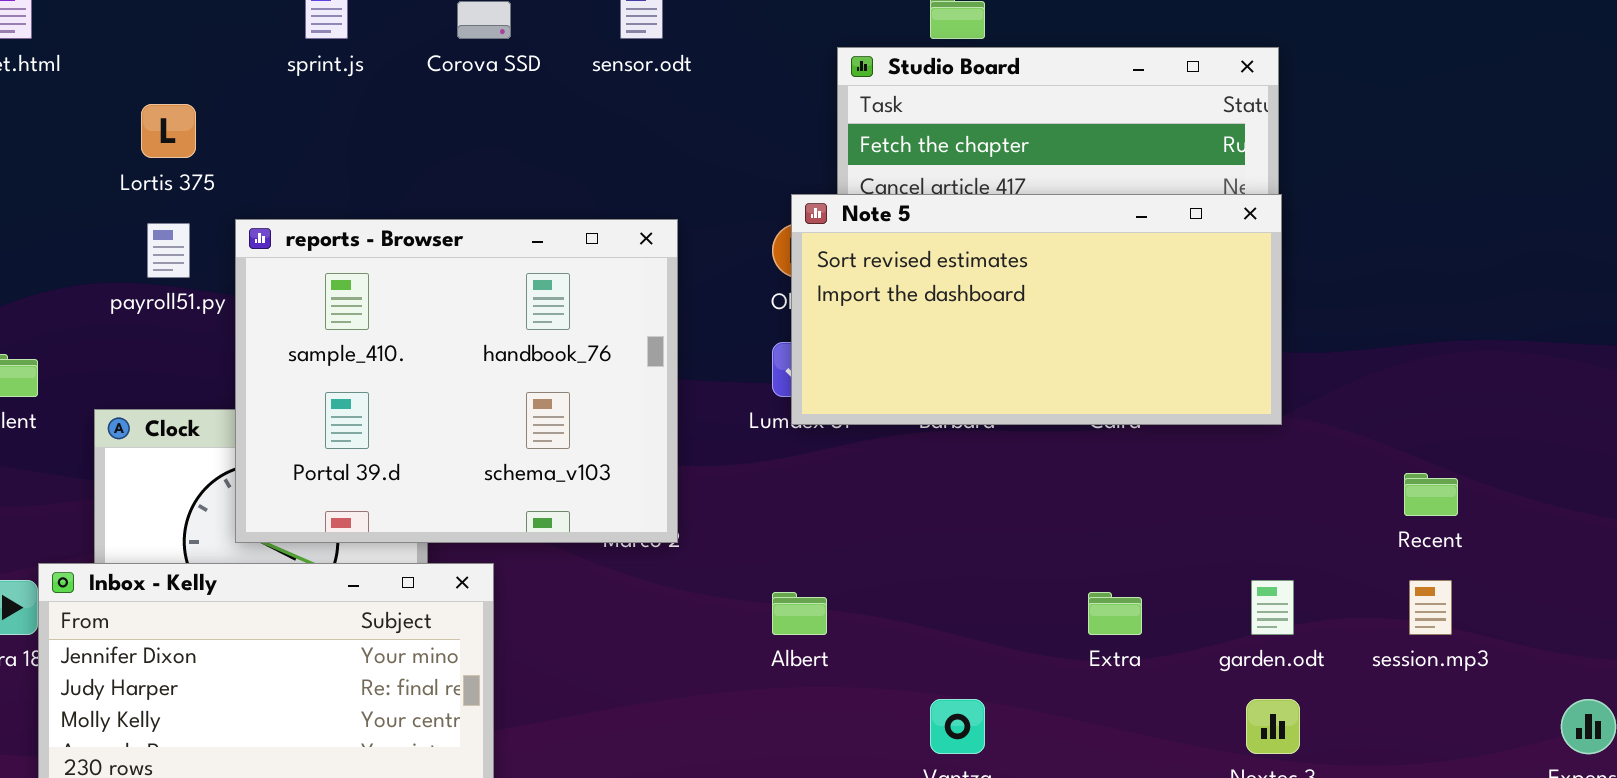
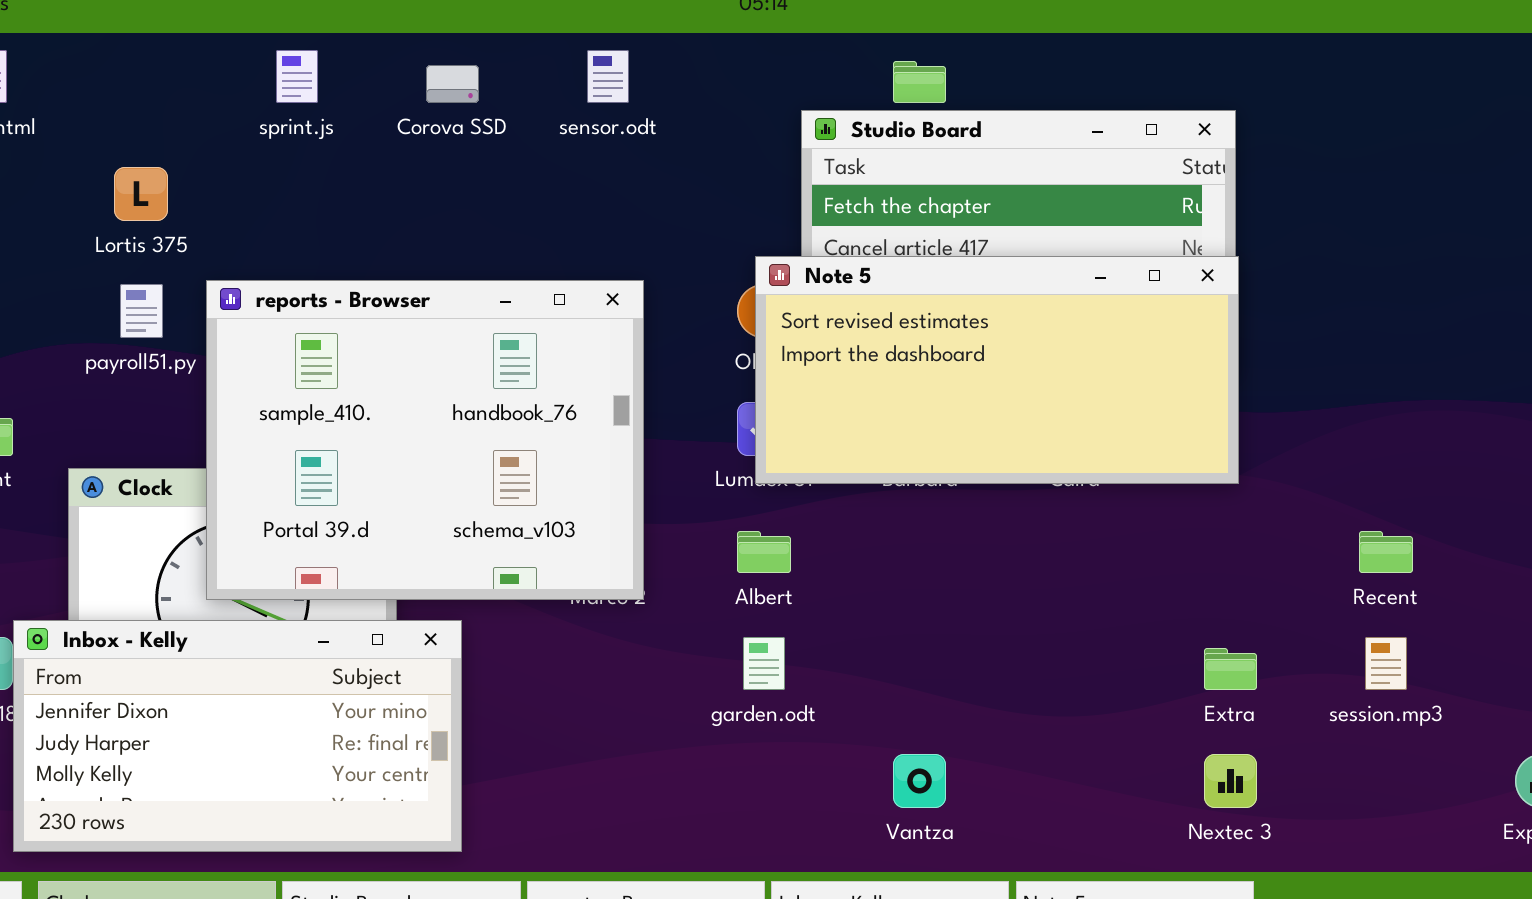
garden.odt: [1251,580,1294,635] -> [743,637,785,690], moved
Albert: [772,592,827,635] -> [737,531,791,573], moved
Extra: [1088,592,1142,635] -> [1204,648,1257,690], moved

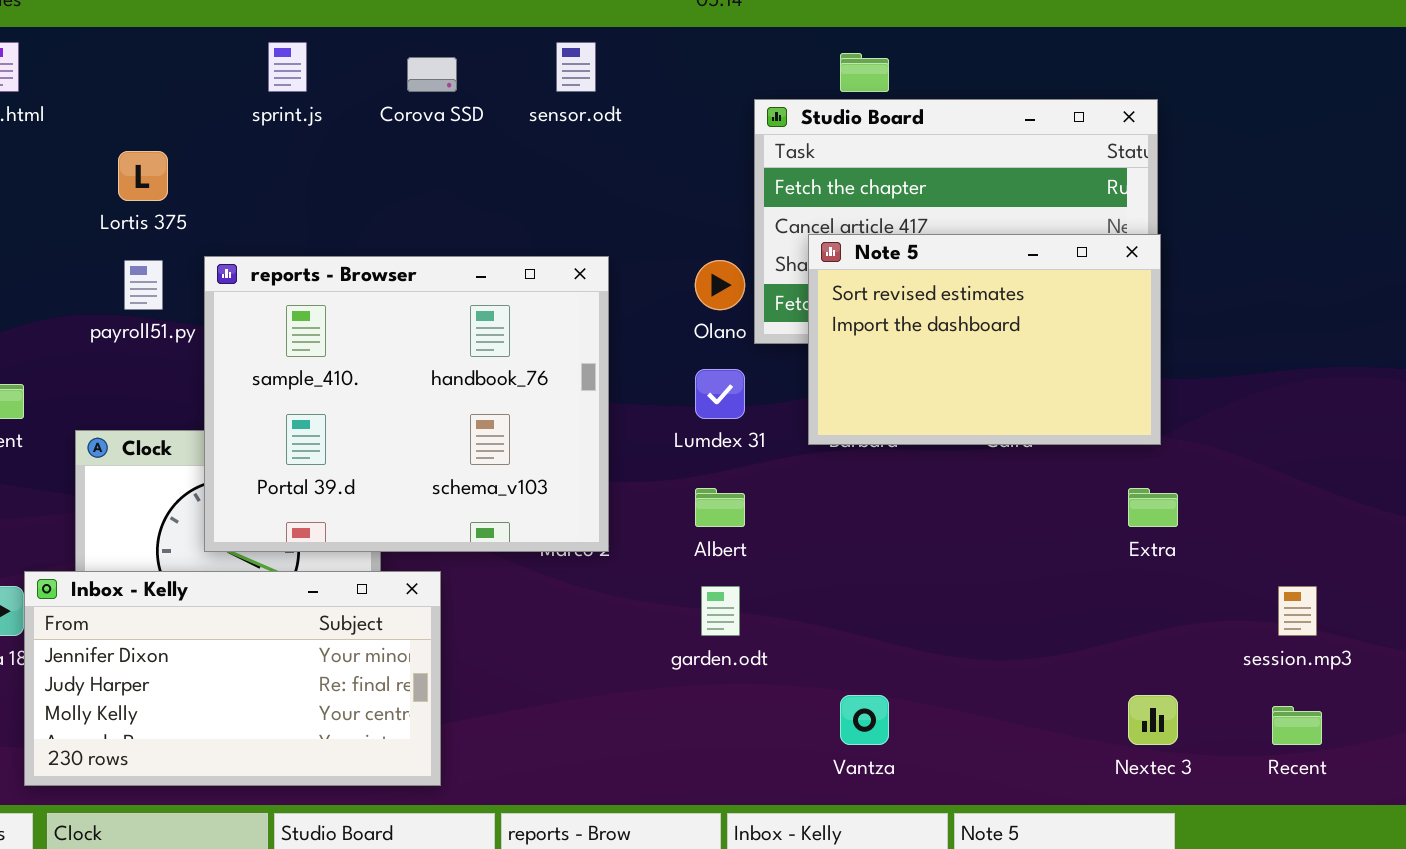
Note 5: [755,256,1239,484] -> [808,234,1161,445], resized
Recent: [1359,531,1413,573] -> [1272,706,1322,745], moved
Extra: [1204,648,1257,690] -> [1128,488,1178,527], moved

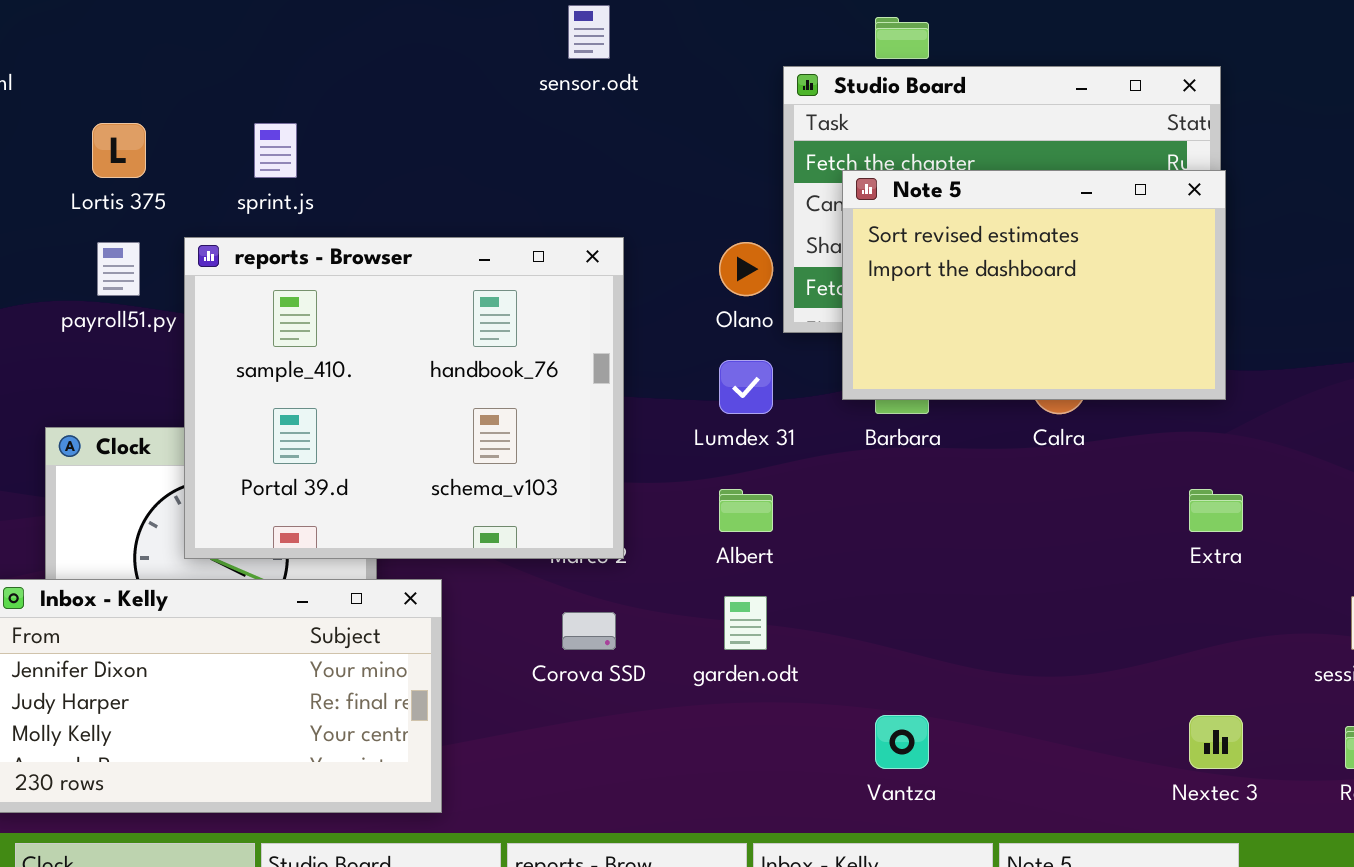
sprint.js: [268,42,307,92] -> [254,123,297,178], moved
Corova SSD: [407,57,457,92] -> [562,612,616,650], moved
Note 5: [808,234,1161,445] -> [842,170,1226,400], moved

